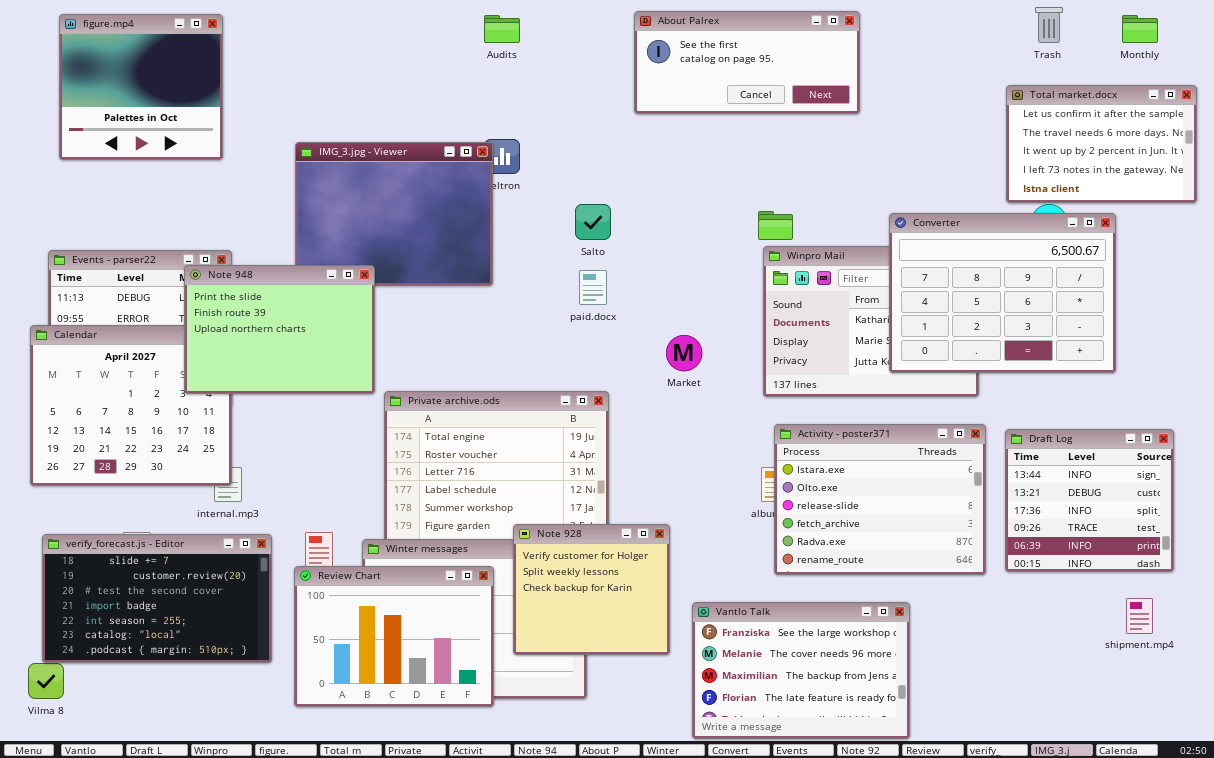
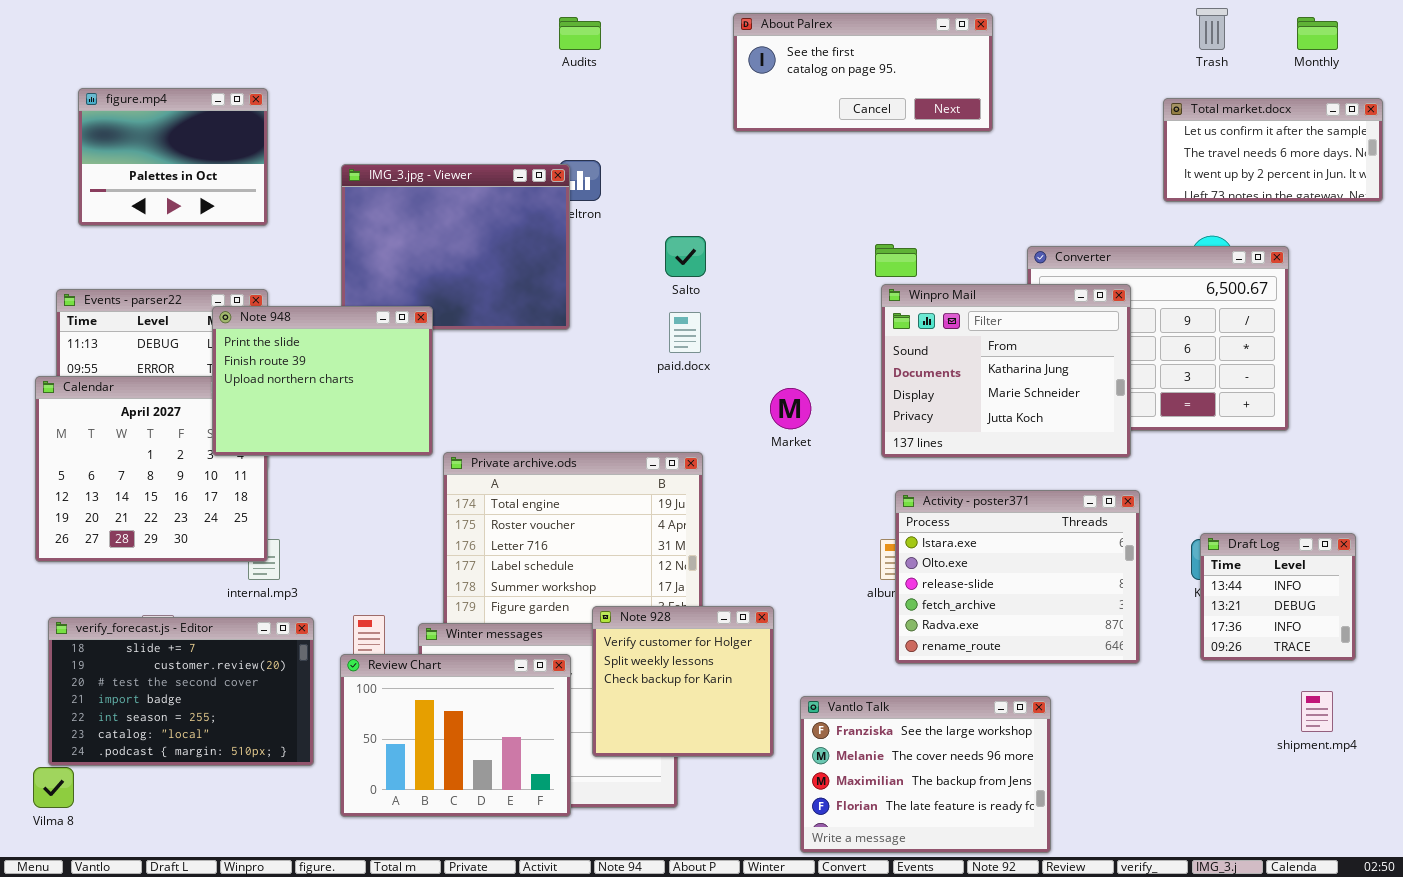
figure.mp4: [59,14,223,160] -> [78,88,268,226], moved, resized
Total market.docx: [1006,85,1197,203] -> [1163,98,1383,202], resized
Winpro Mail: [763,246,979,397] -> [881,284,1131,458], raised
Draft Log: [1005,429,1174,572] -> [1200,533,1356,661], resized

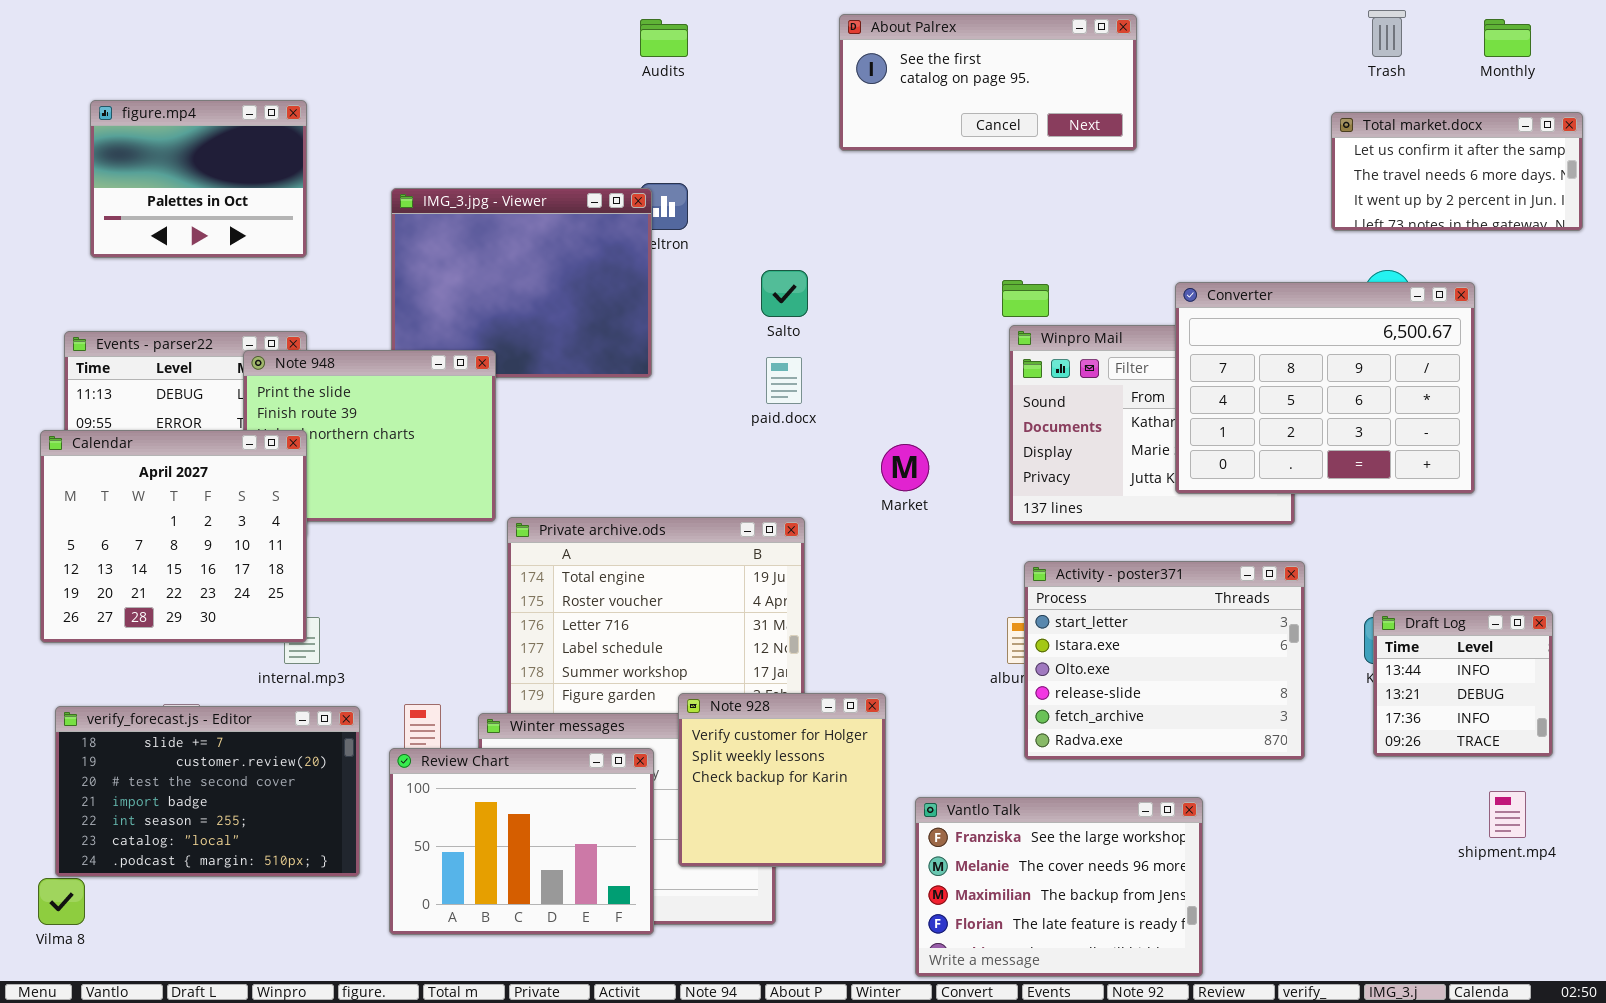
Converter: [1027,246,1289,431] -> [1175,282,1475,494], raised
Calendar: [35,376,268,562] -> [40,430,307,643], raised
Activity - poster371: [895,490,1140,664] -> [1024,561,1305,760], scrolled up 1 row

